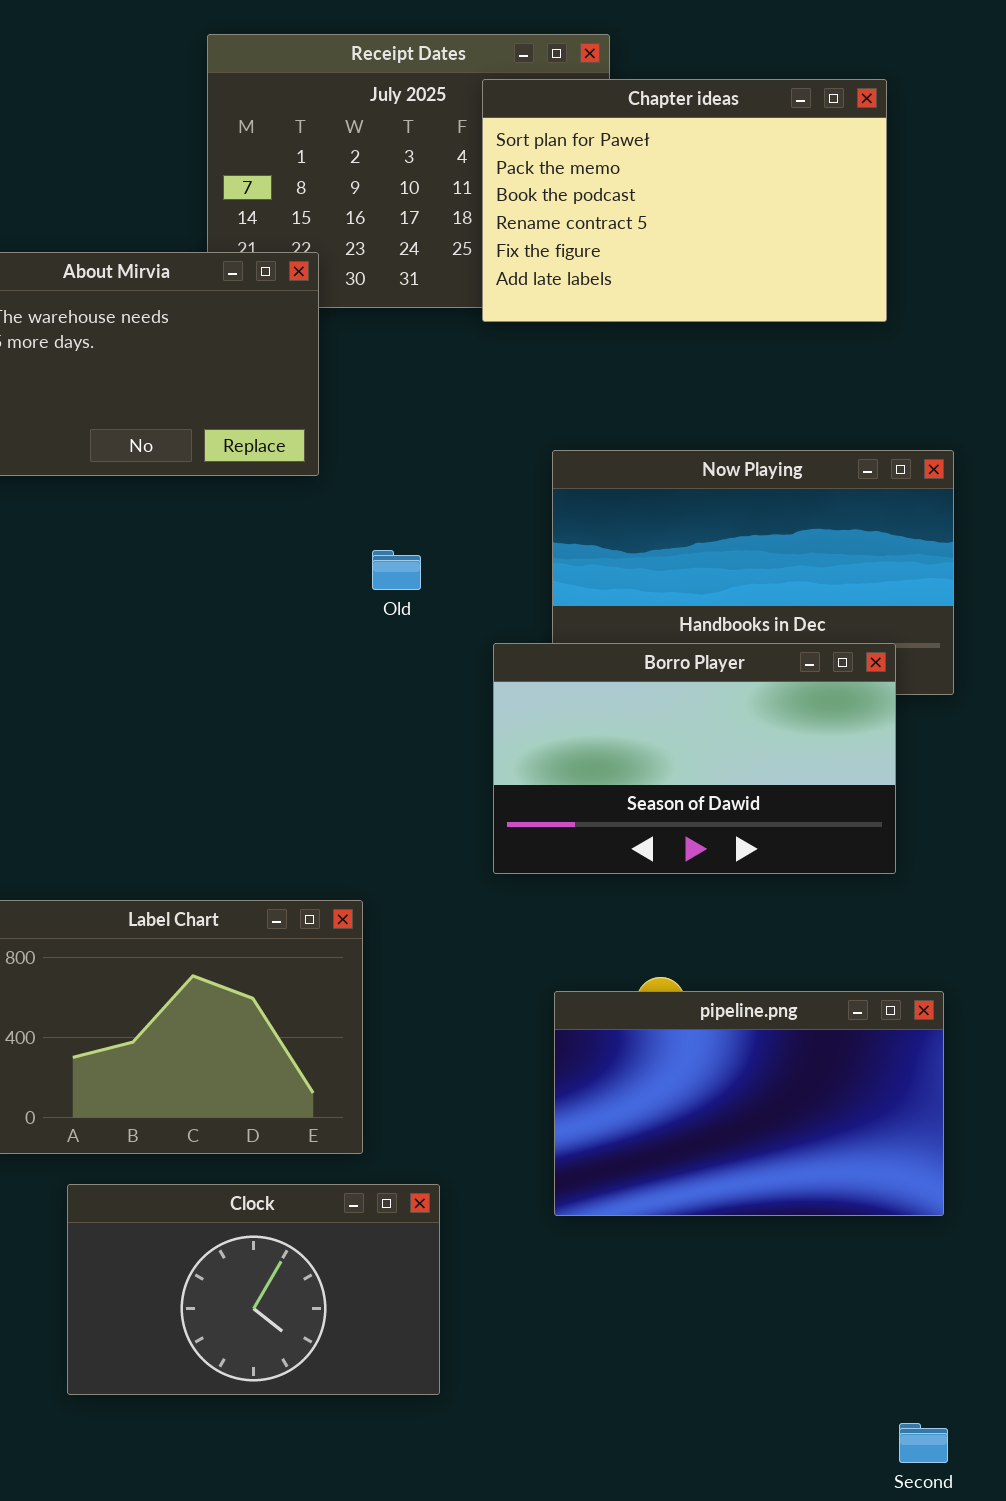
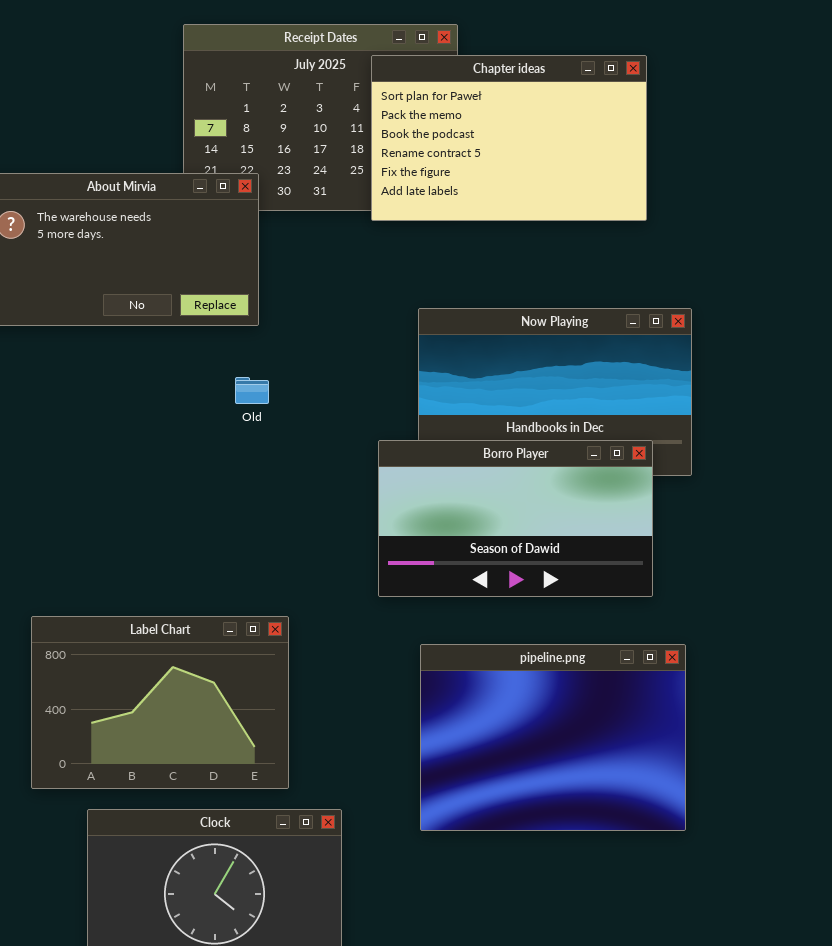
Old: [372,550,421,590] -> [235,377,269,404], moved
pipeline.png: [554,991,944,1216] -> [420,644,686,831], resized

